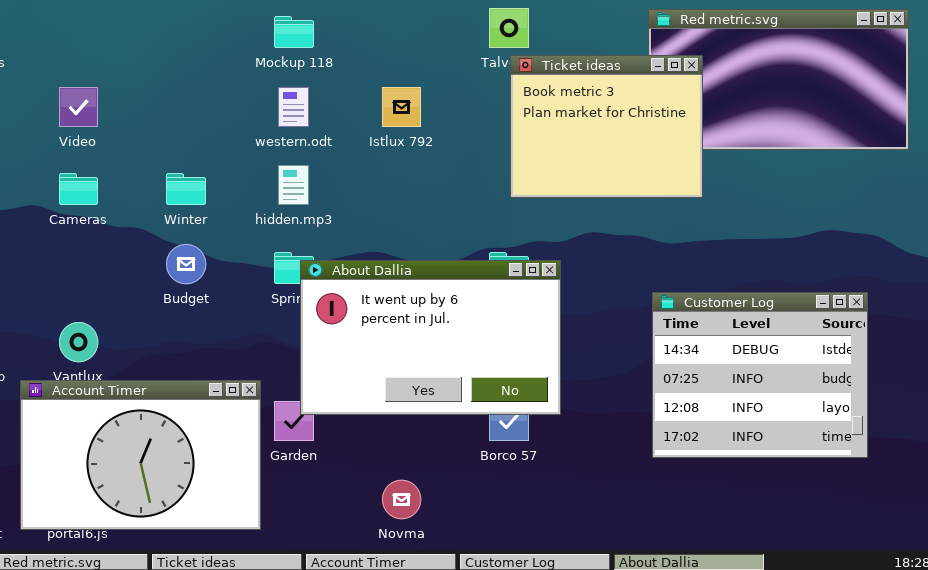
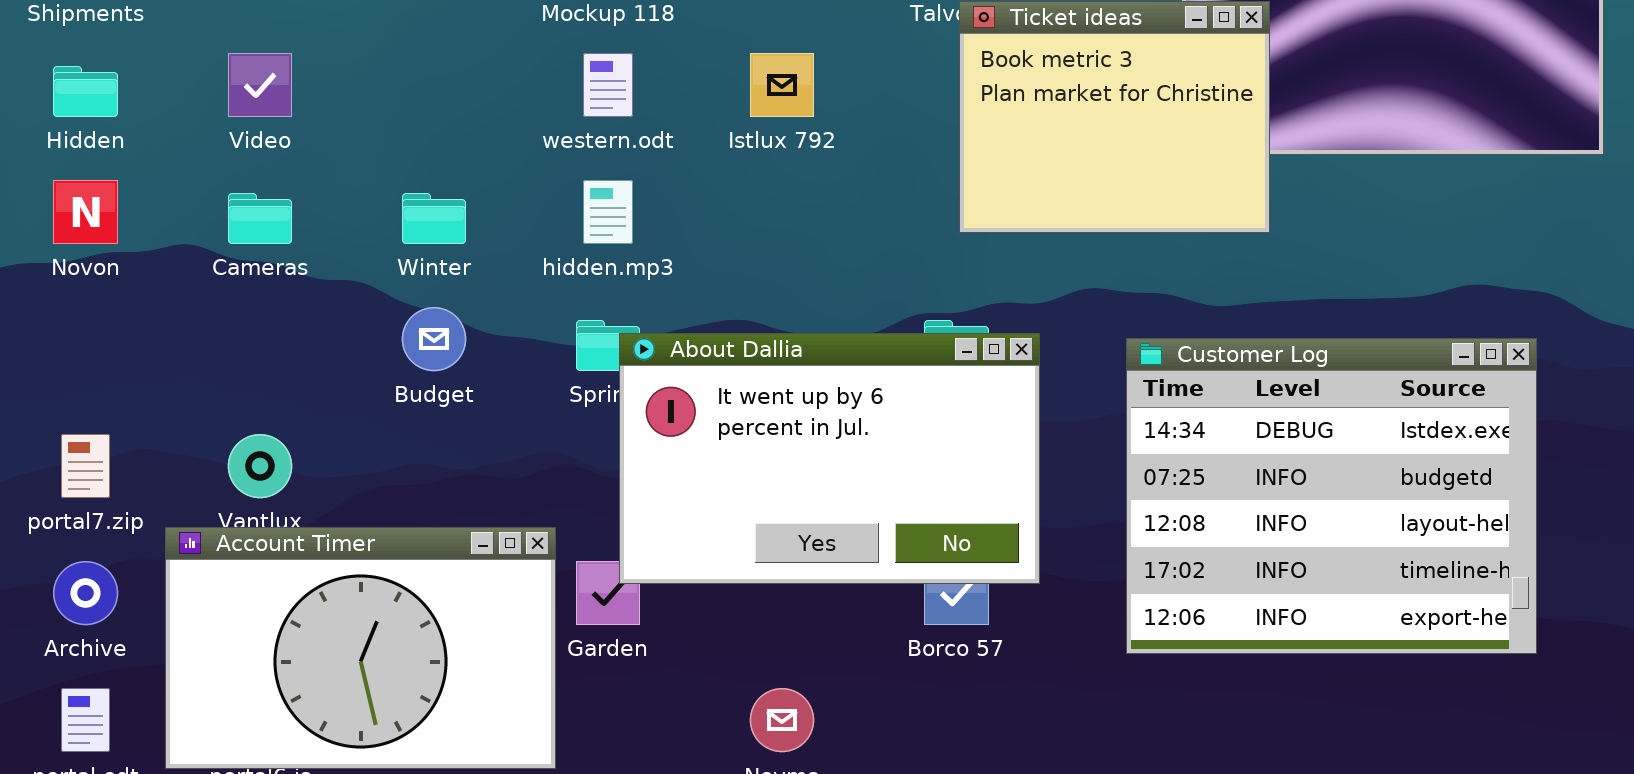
Customer Log: [652,292,868,458] -> [1126,338,1537,654], resized

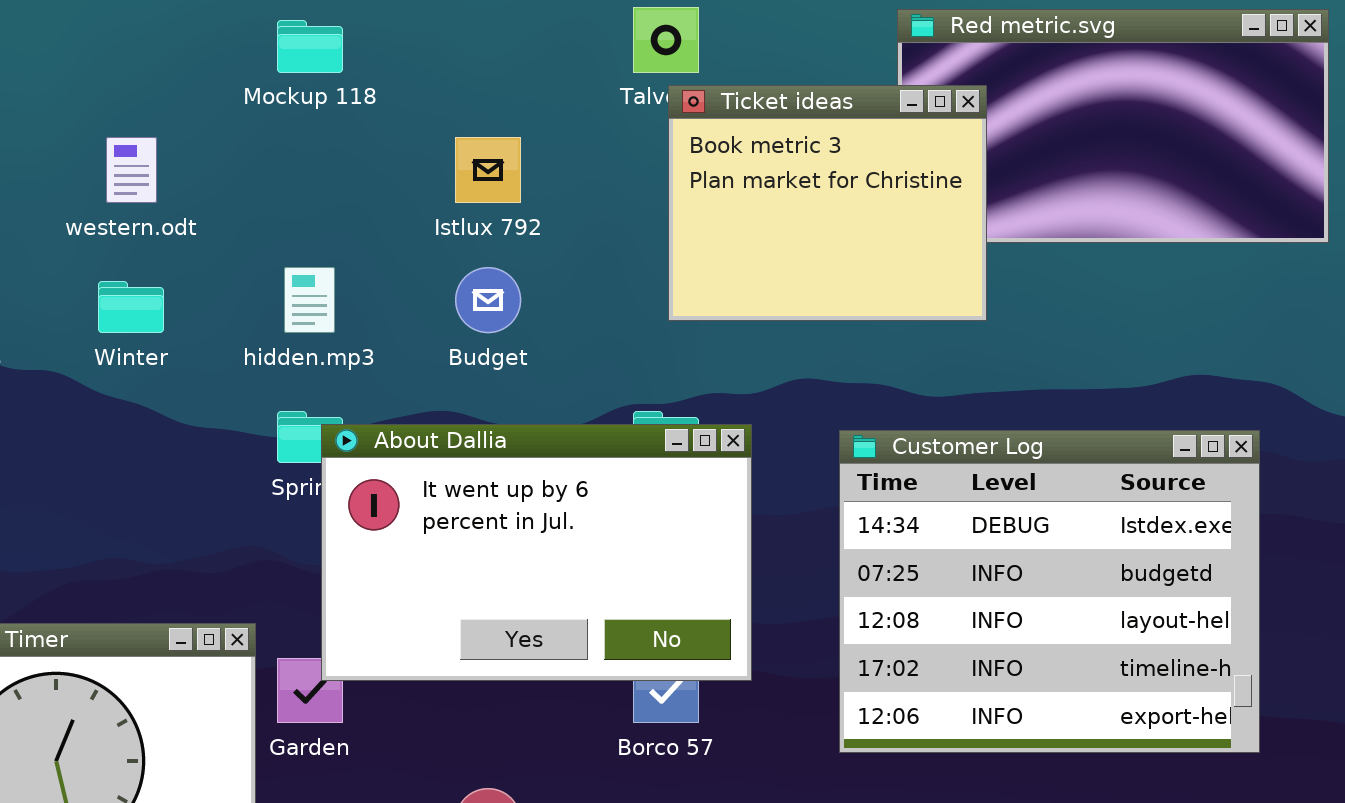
western.odt: [583,53,633,117] -> [106,137,157,203], moved
Budget: [402,307,466,371] -> [455,267,521,333], moved

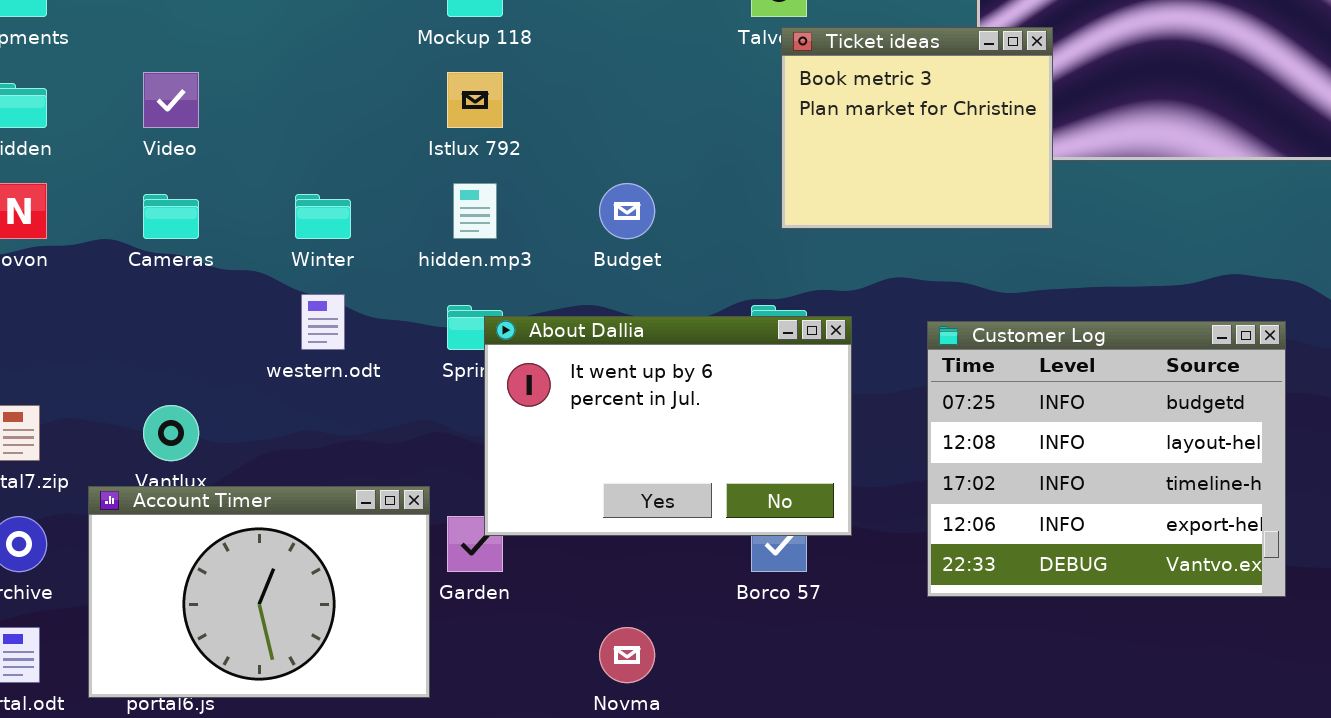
western.odt: [106,137,157,203] -> [301,294,345,350], moved
Istlux 792: [455,137,521,203] -> [447,72,503,128], moved
Customer Log: [839,430,1260,753] -> [927,321,1286,597], scrolled down 1 row

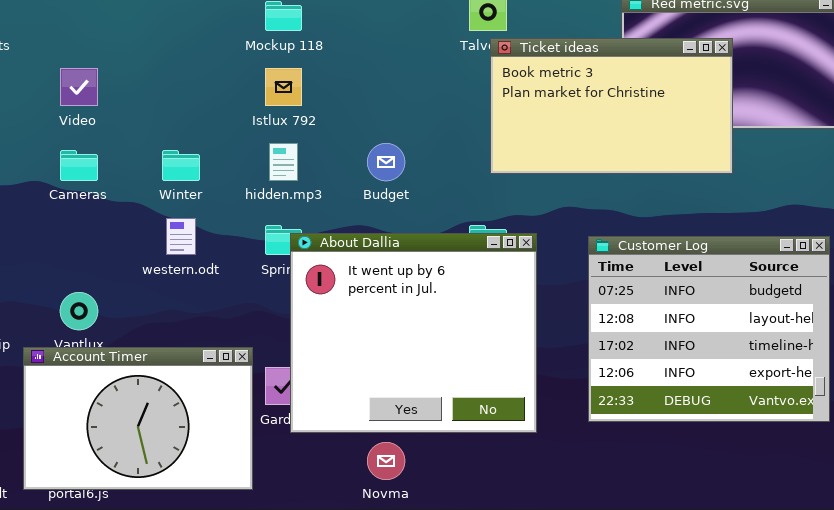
Ticket ideas: [781,27,1053,229] -> [490,38,733,174], resized
About Dallia: [484,316,852,536] -> [290,233,537,433], resized

